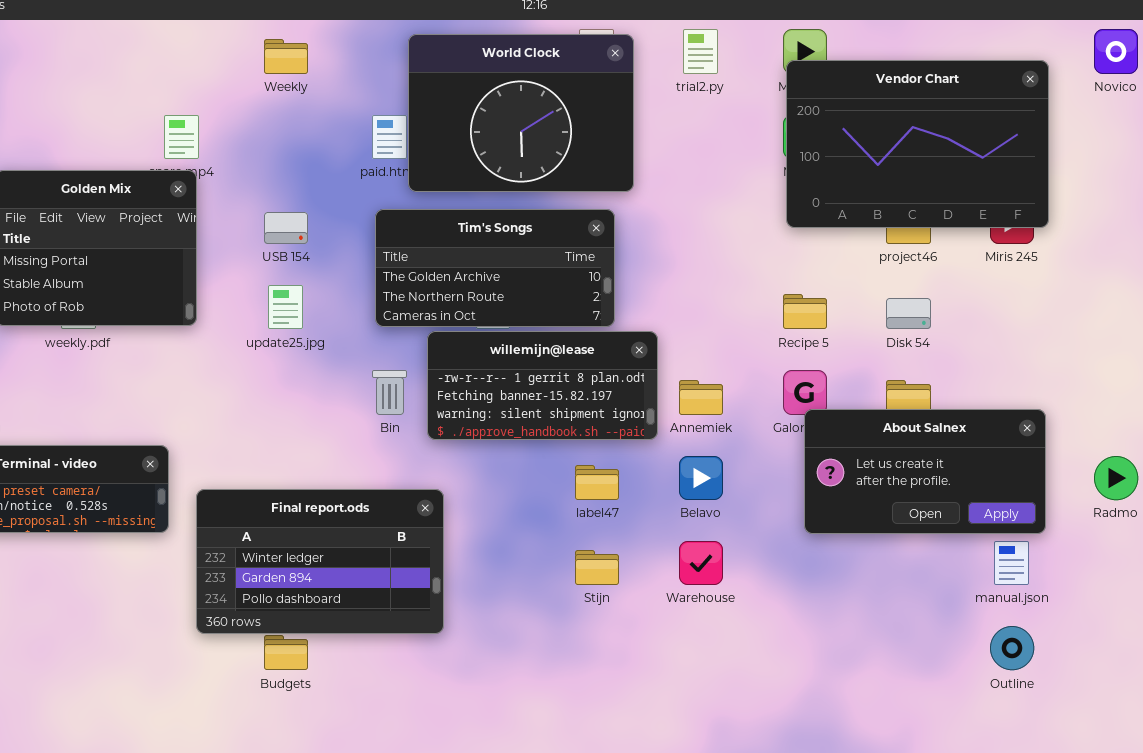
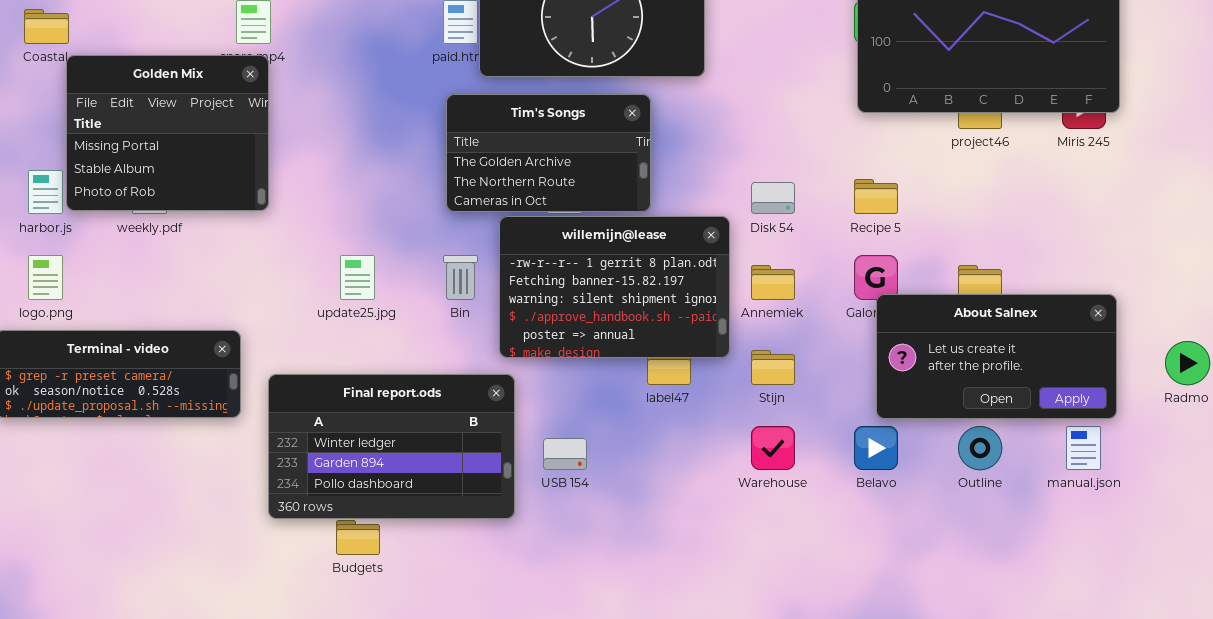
Tim's Songs: [375,209,615,327] -> [446,94,651,212], resized
USB 154: [264,212,308,244] -> [543,438,587,470], moved
update25.jpg: [268,285,303,329] -> [340,255,375,300], moved
Disk 54: [886,298,931,329] -> [751,182,795,214], moved
willemijn@lease: [427,331,658,440] -> [499,216,730,358], resized
Belavo: [679,456,723,500] -> [854,426,898,470], moved
Stijn: [575,550,619,585] -> [751,350,795,385], moved
Outline: [990,626,1034,670] -> [958,426,1002,470], moved

